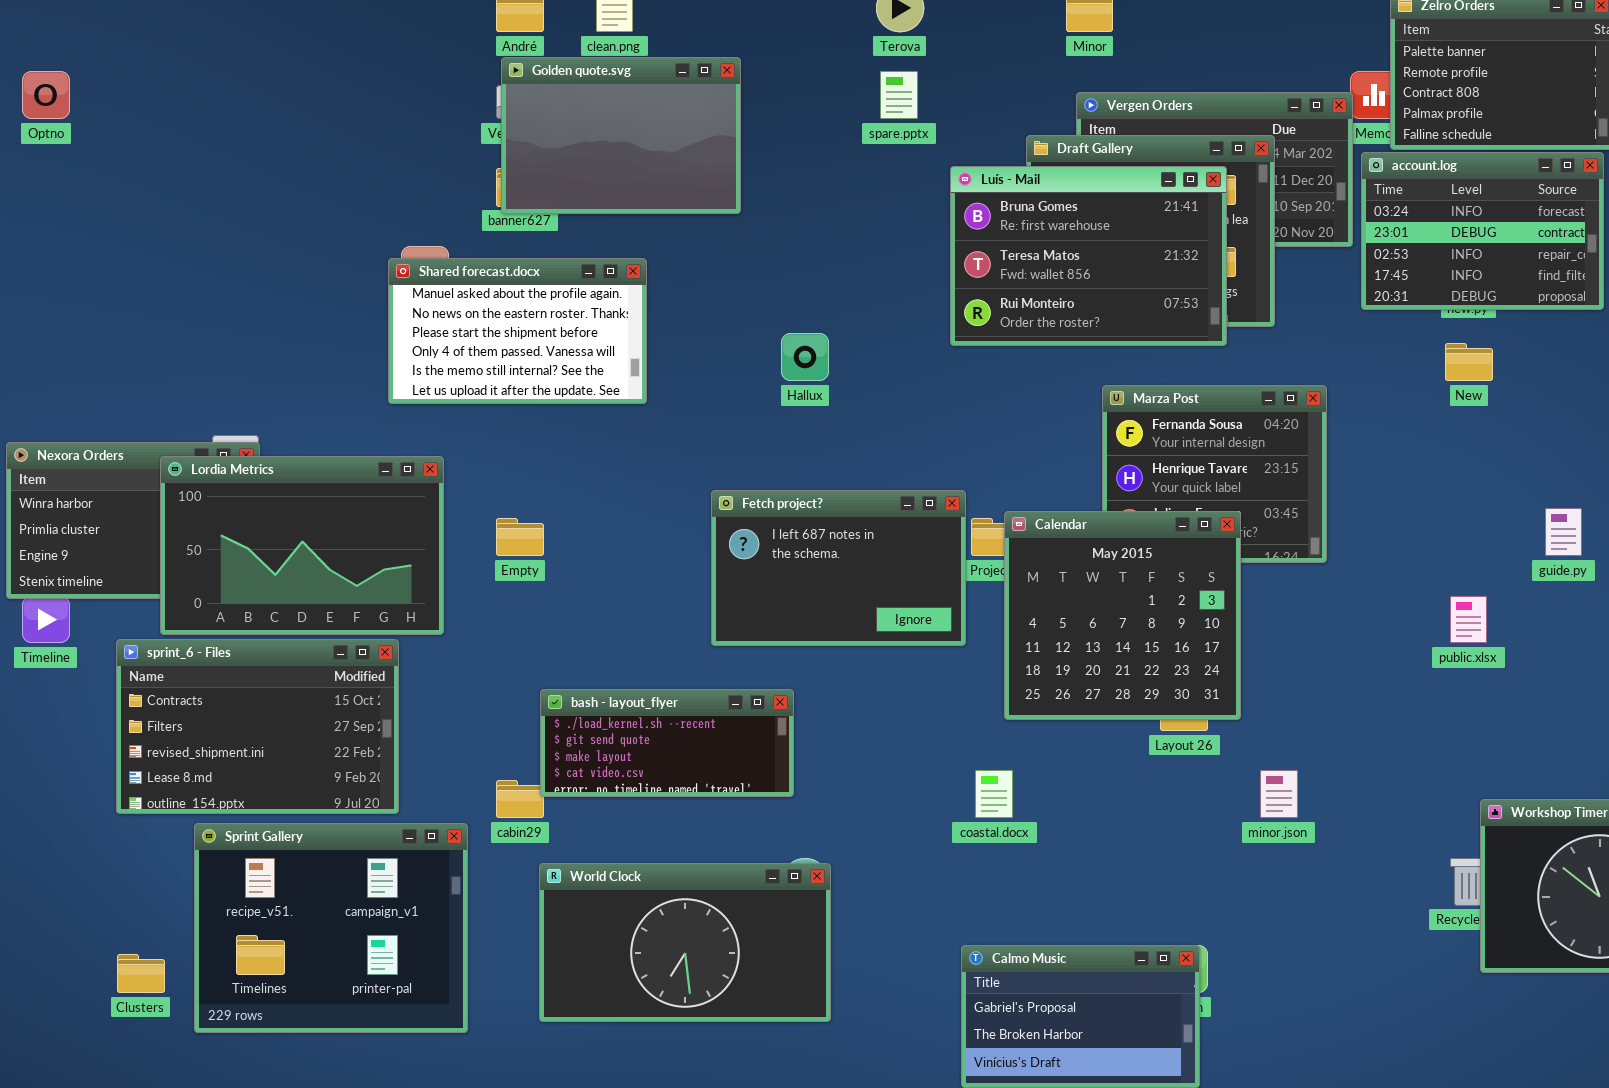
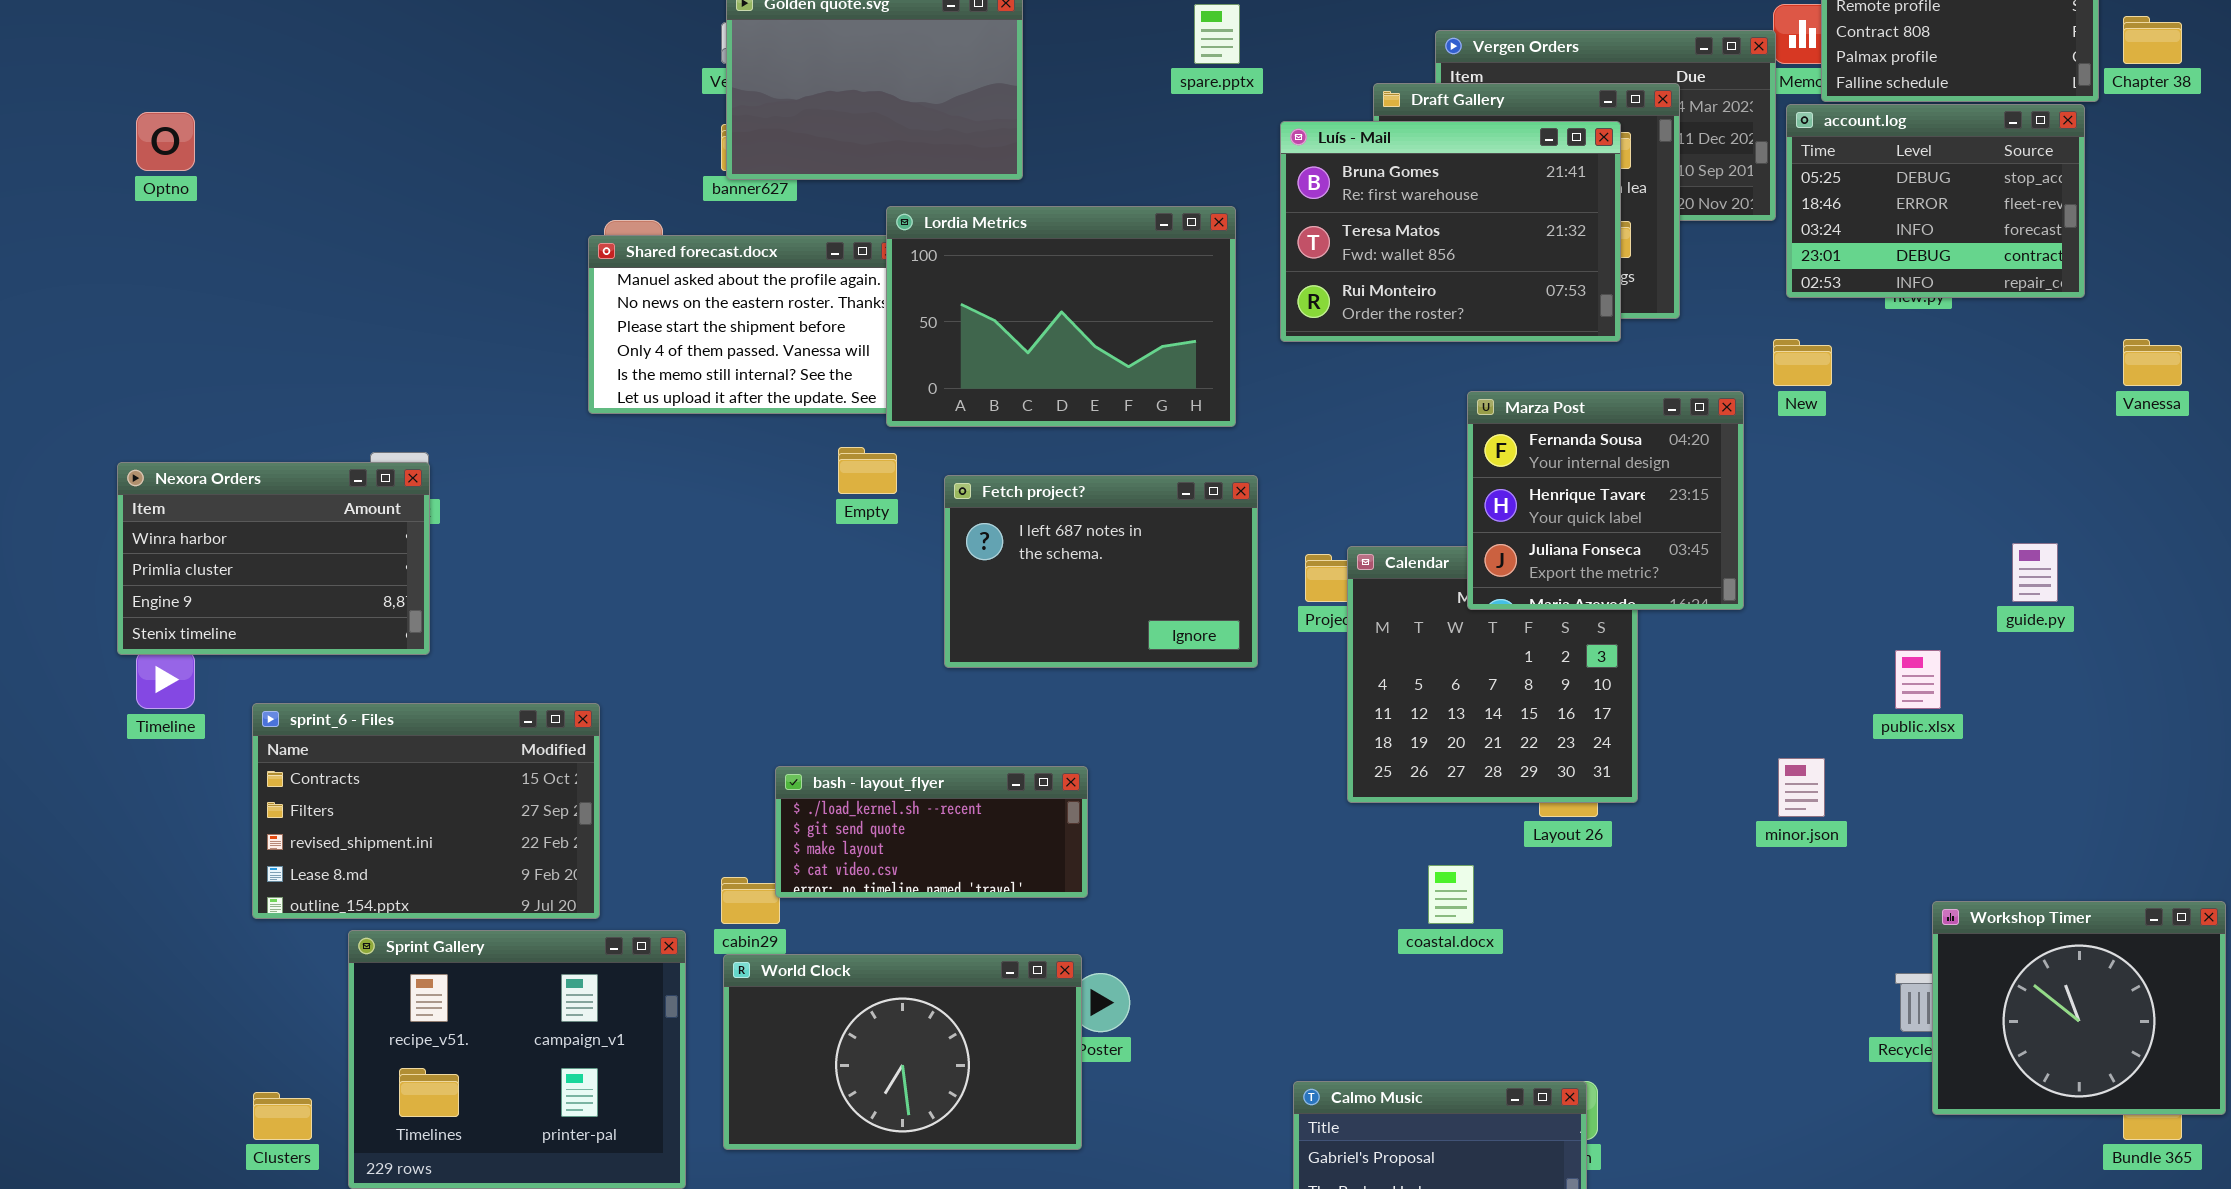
Optno: [22,71,70,119] -> [136,112,195,171], moved
account.log: [1361,152,1604,310] -> [1786,104,2085,298], scrolled up 2 rows
New: [1445,343,1493,381] -> [1773,339,1832,386], moved
Marza Post: [1102,385,1327,563] -> [1467,391,1744,610], raised
Lordia Metrics: [160,456,444,635] -> [886,206,1236,427], moved
Fetch project?: [711,490,966,646] -> [944,475,1258,668], moved
Empty: [496,518,544,556] -> [838,447,897,494], moved
coastal.docx: [975,770,1013,818] -> [1428,865,1474,924], moved
minor.json: [1260,770,1298,818] -> [1778,758,1825,817], moved
World Clock: [539,863,831,1022] -> [723,954,1082,1150], moved

